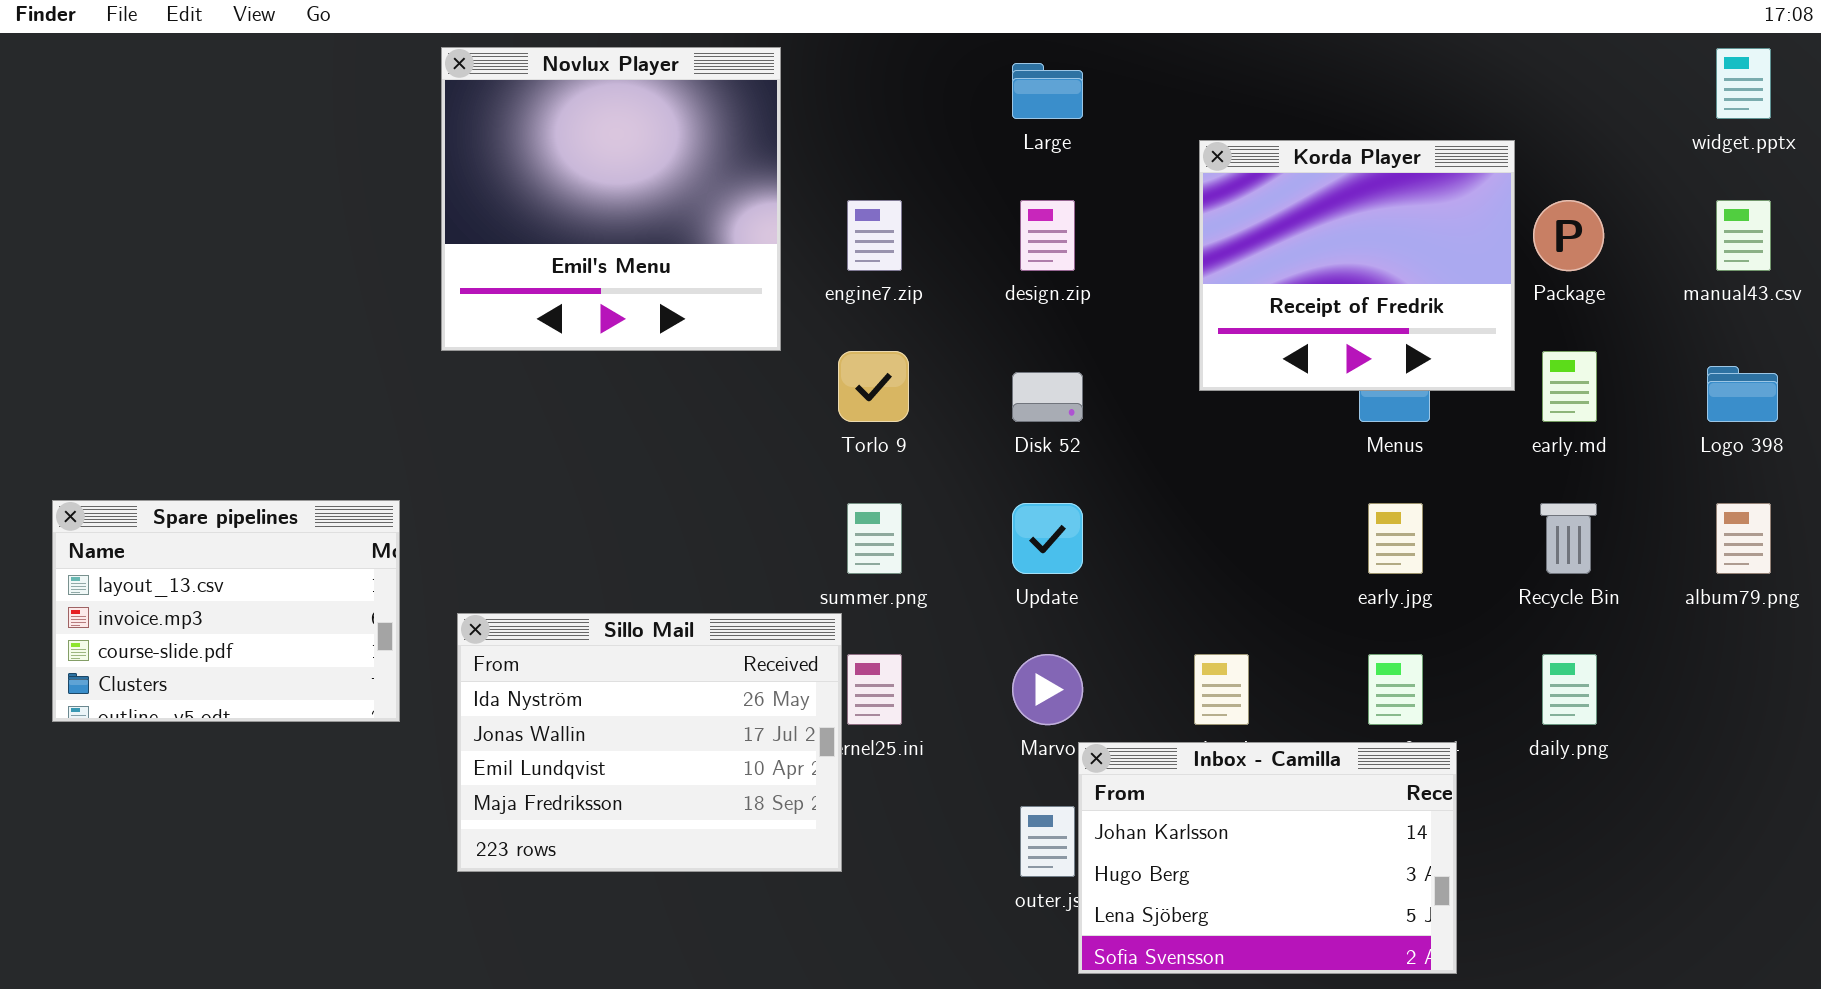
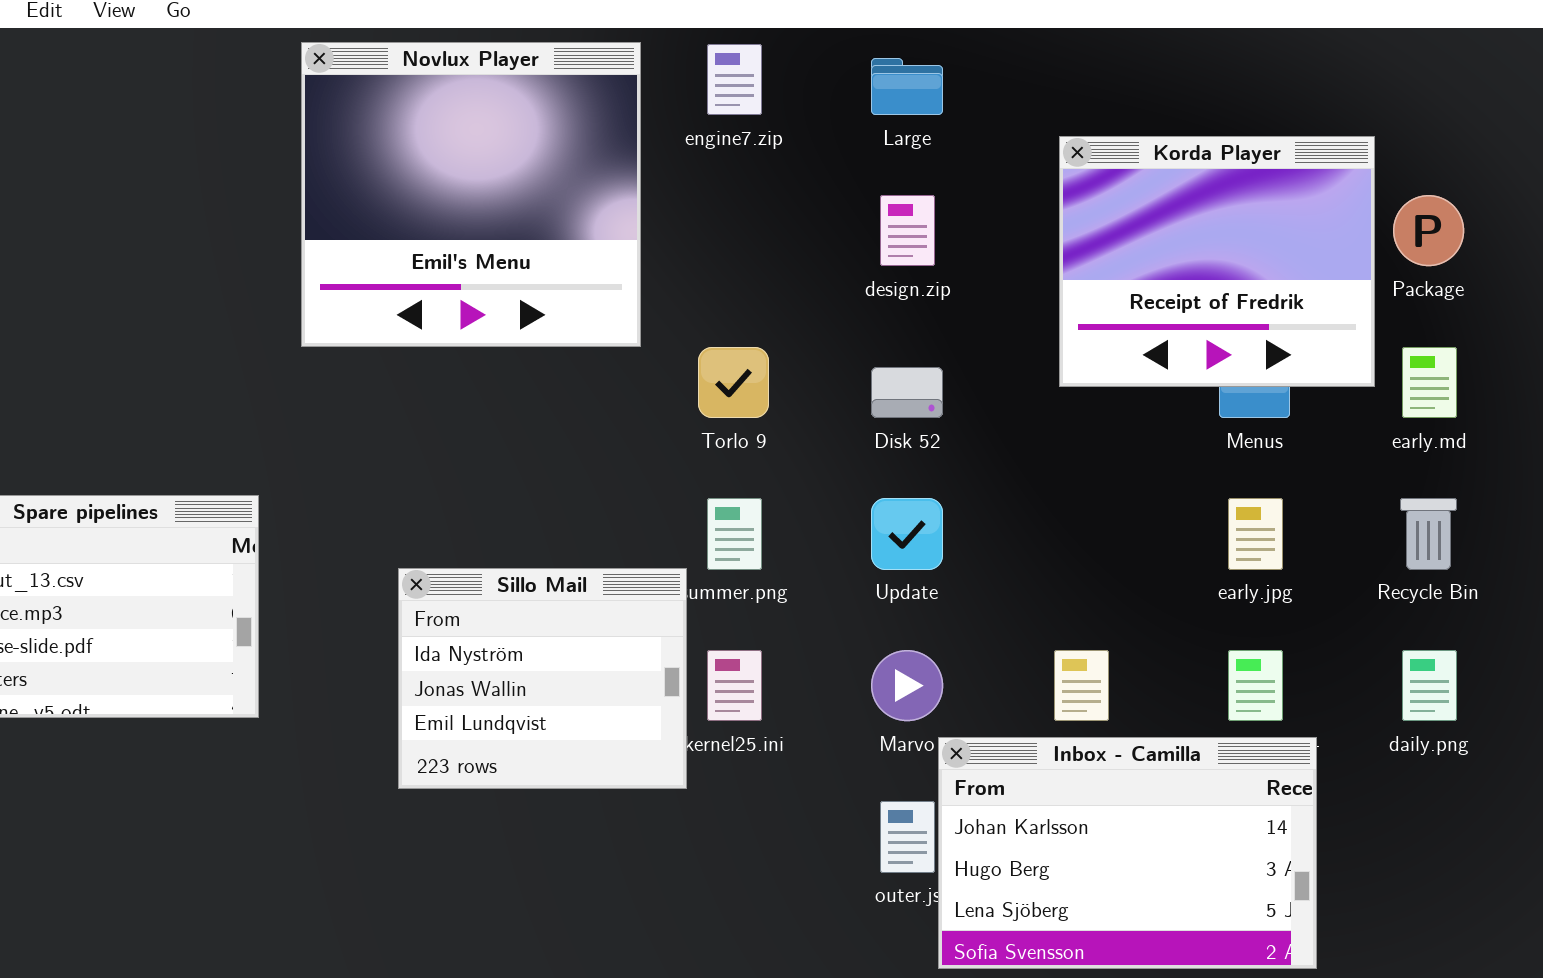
engine7.zip: [847,200,902,271] -> [707,44,762,115], moved
Sillo Mail: [457,613,842,872] -> [398,568,687,789], moved, resized

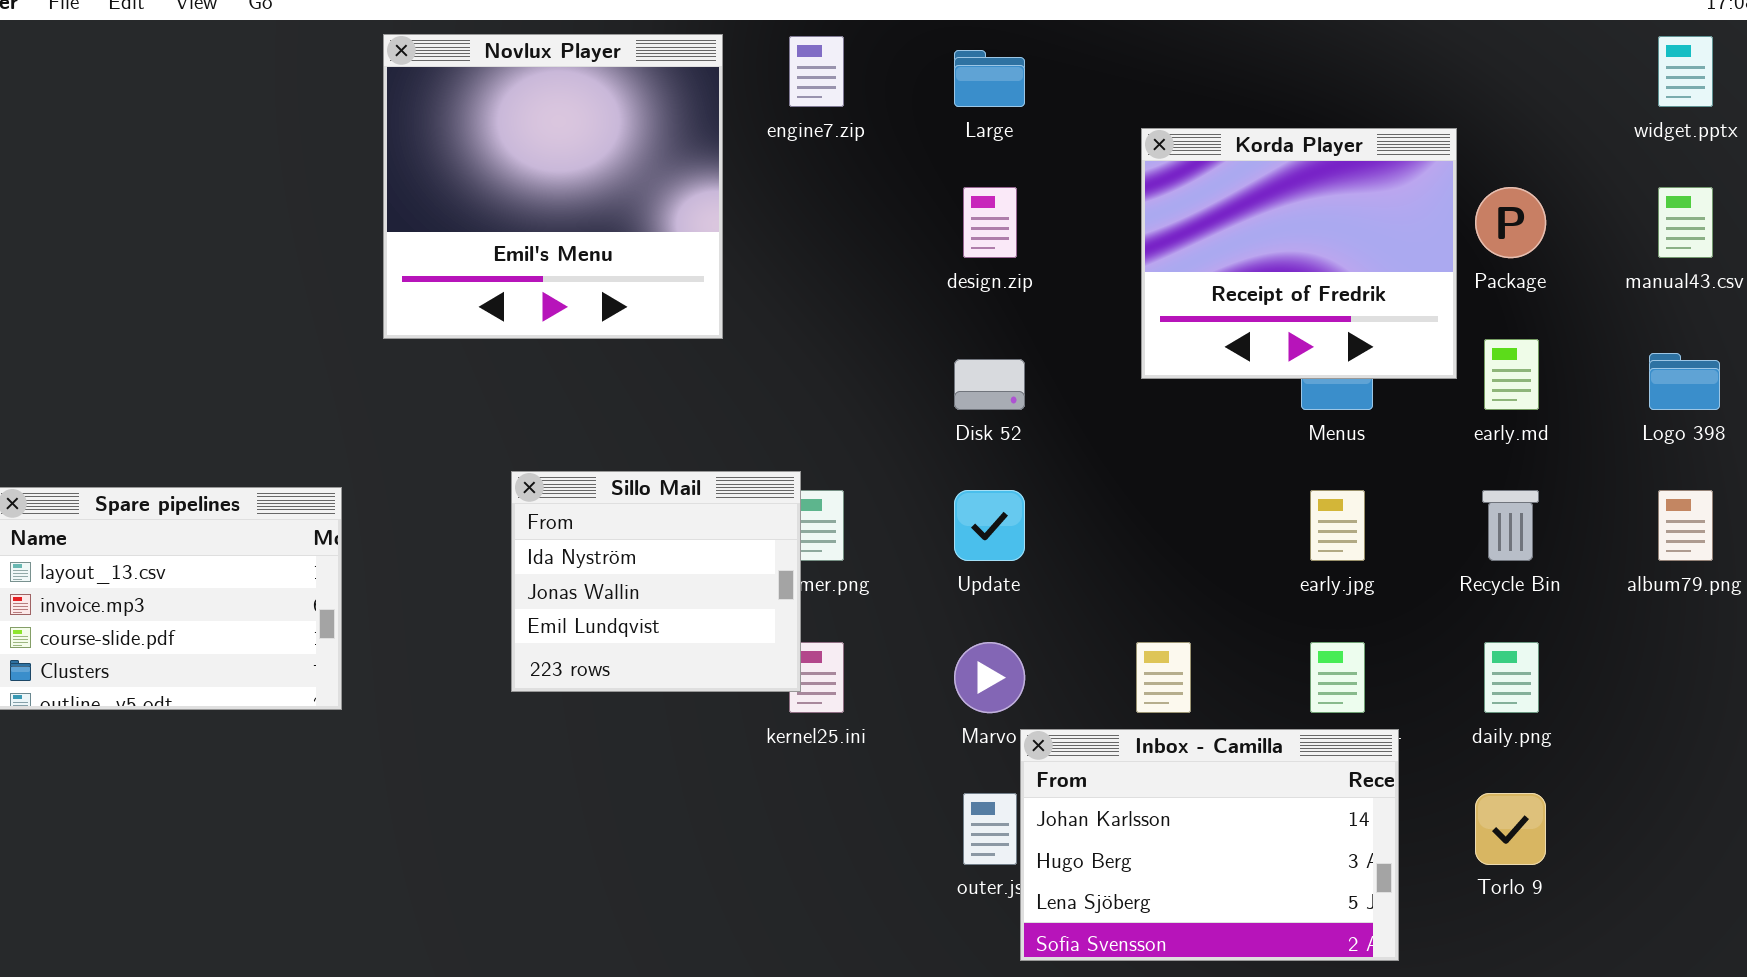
Torlo 9: [698,347,769,418] -> [1475,793,1546,865], moved
Sillo Mail: [398,568,687,789] -> [511,471,801,692], moved

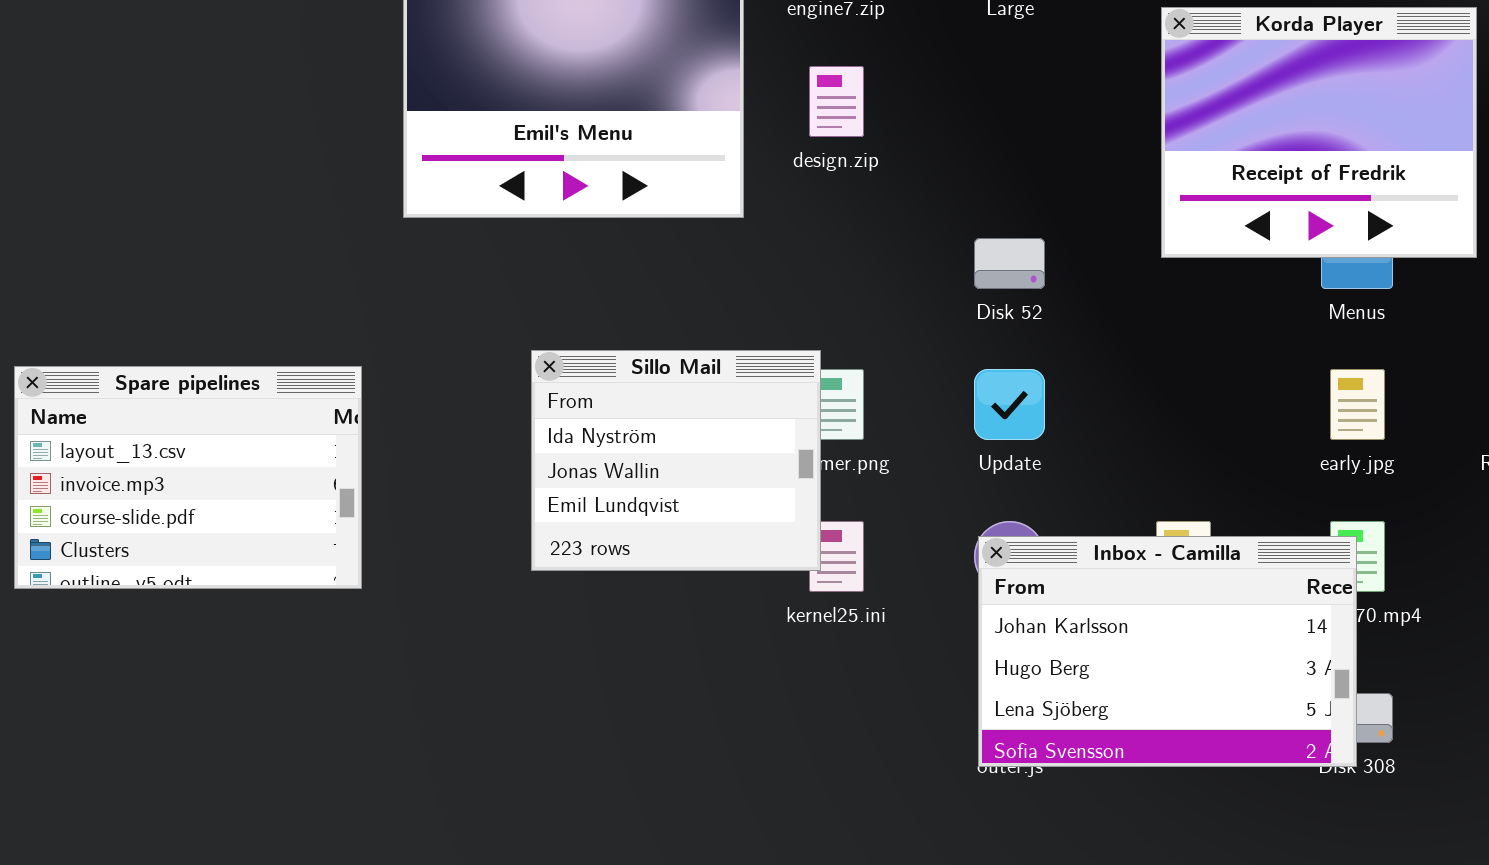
design.zip: [963,187,1017,258] -> [809,66,864,137], moved
Inbox - Camilla: [1020,729,1399,961] -> [978,536,1357,767], moved

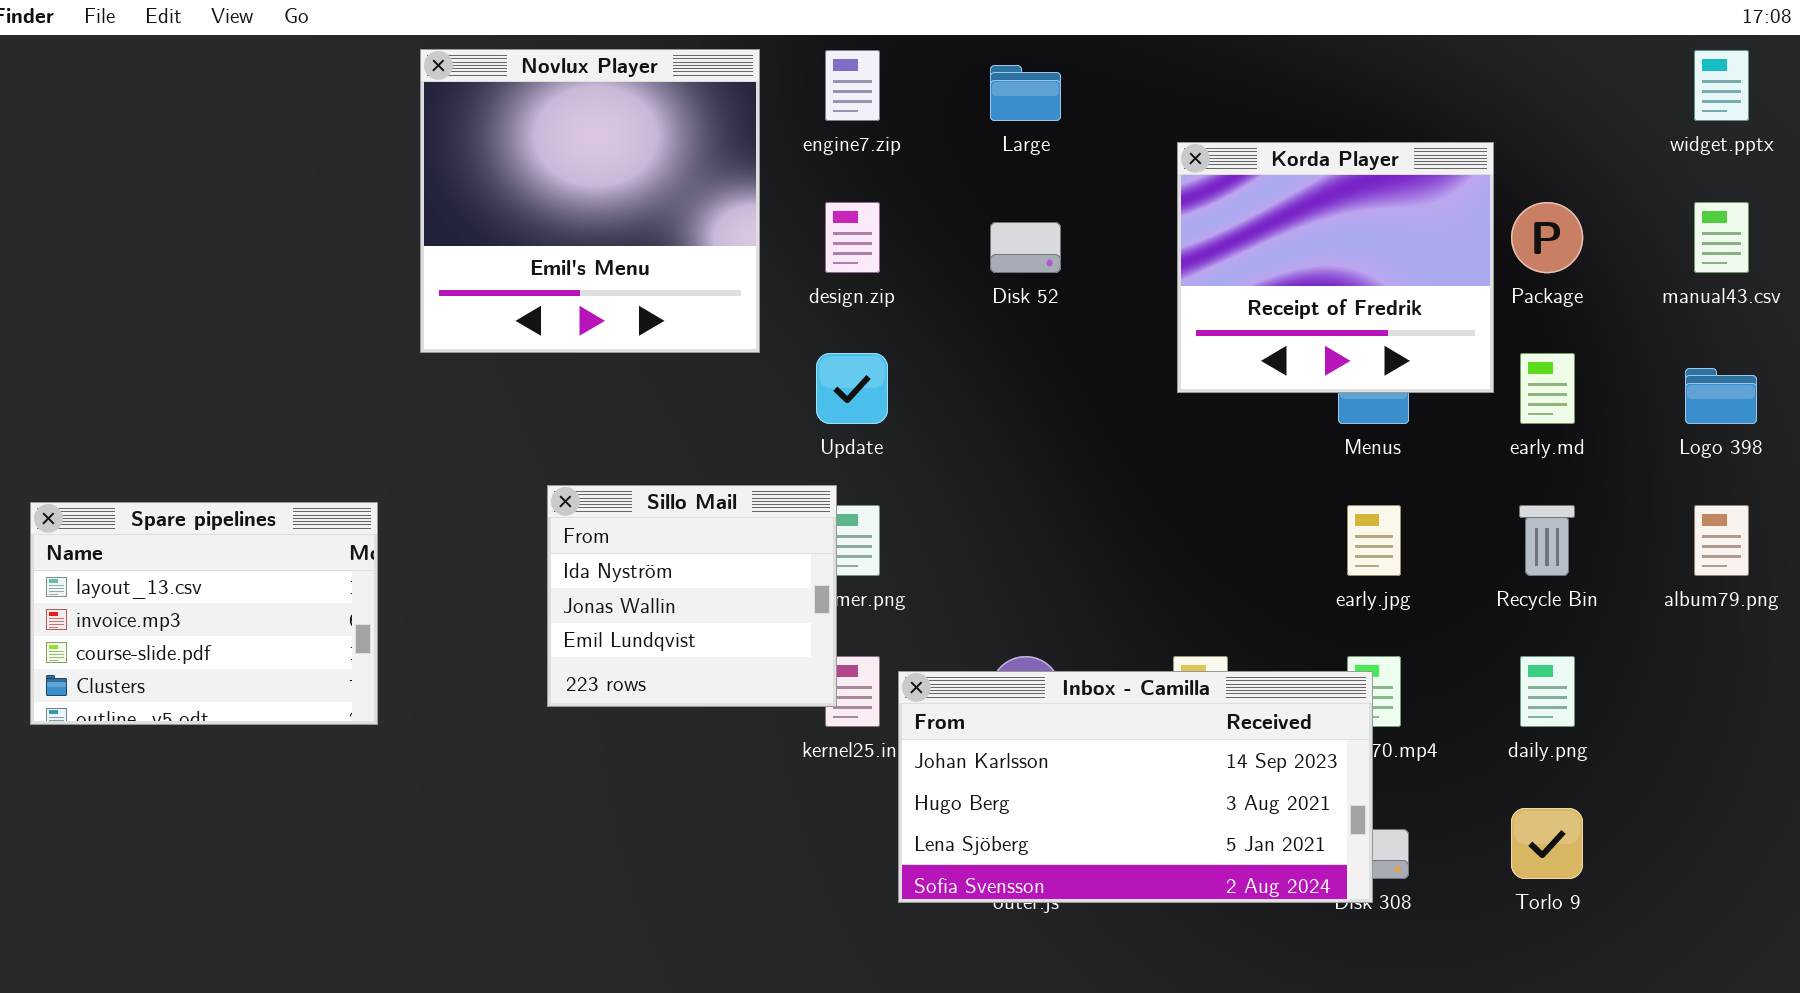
Disk 52: [974,238,1045,289] -> [990,222,1061,273], moved
Update: [974,369,1045,440] -> [816,353,888,424], moved
Inbox - Camilla: [978,536,1357,767] -> [898,671,1373,903], resized

